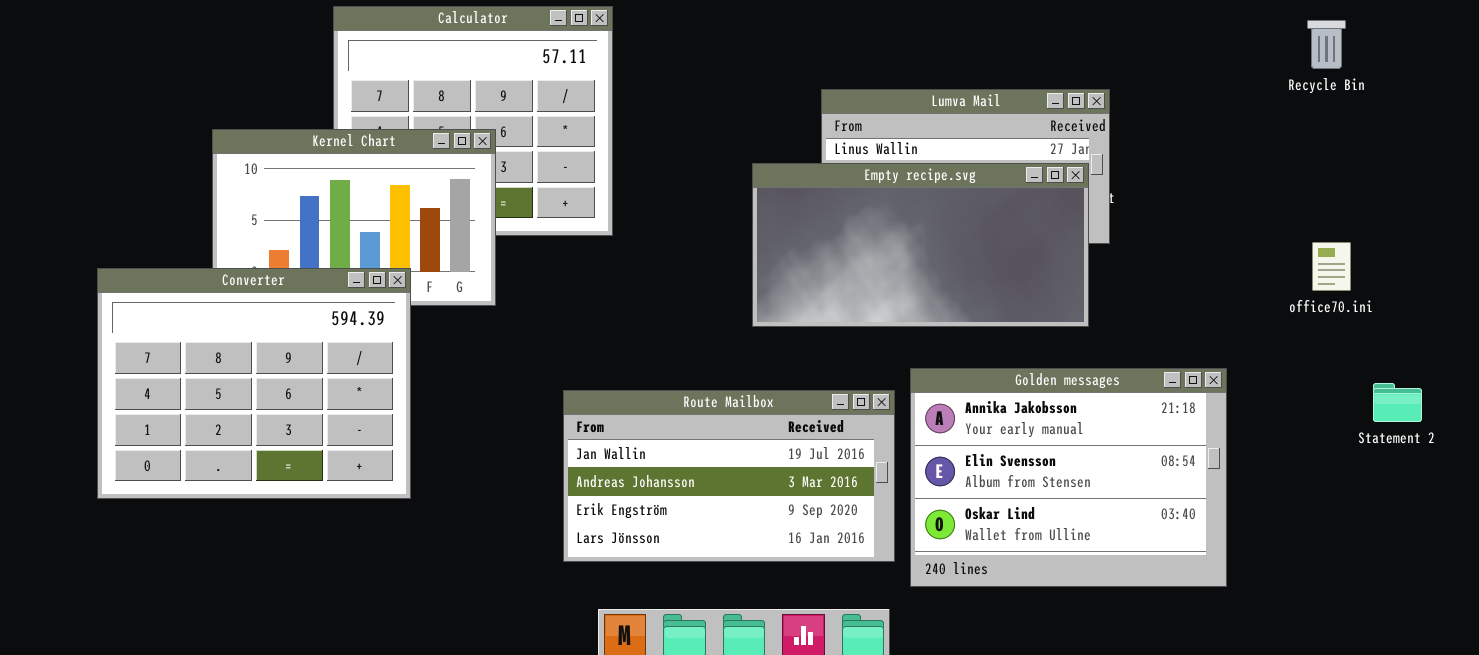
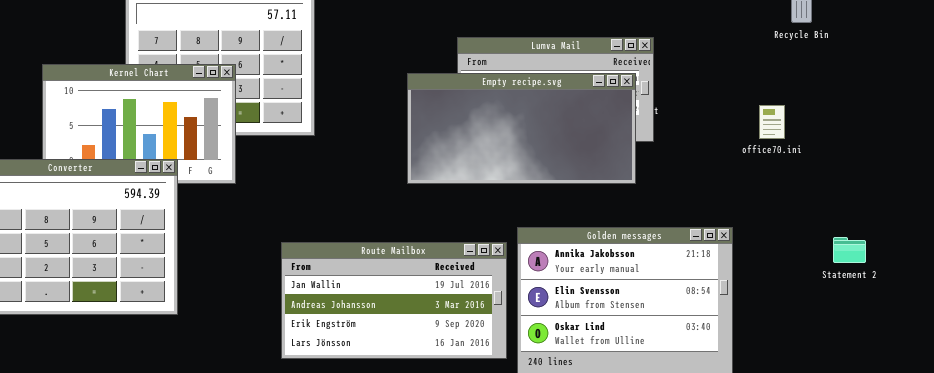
Empty recipe.svg: [752,163,1089,327] -> [407,73,636,184], moved
office70.ini: [1312,242,1351,291] -> [759,105,785,139], moved

